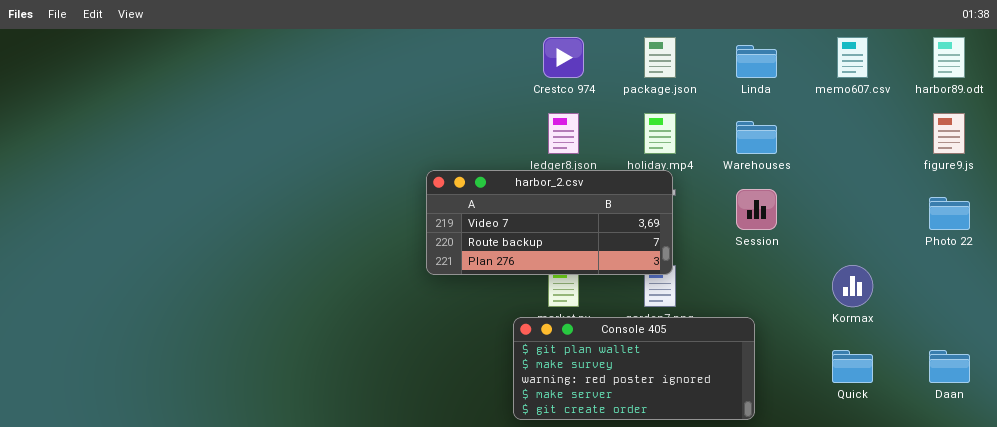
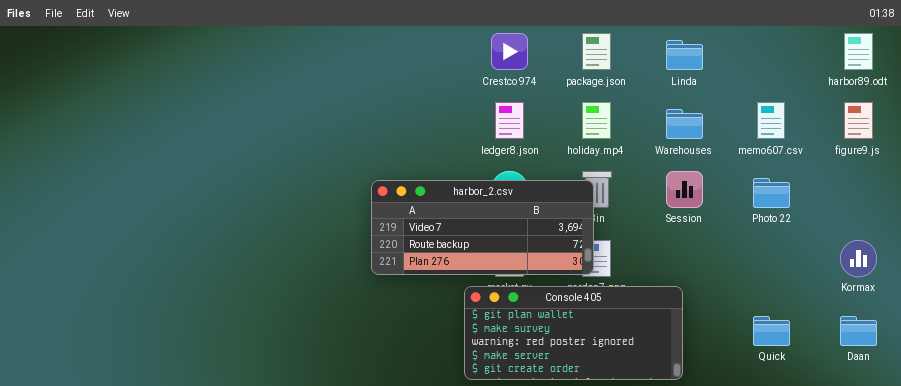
memo607.csv: [837,37,868,78] -> [757,102,785,139], moved
harbor_2.csv: [426,170,673,275] -> [371,180,594,275], moved
Photo 22: [929,197,970,230] -> [753,178,790,208], moved
Kormax: [832,265,873,307] -> [840,240,877,277], moved

